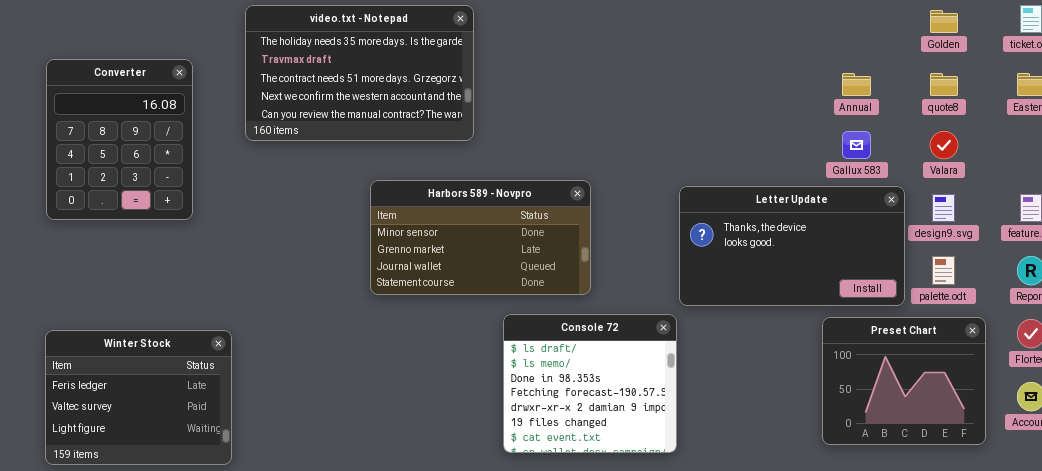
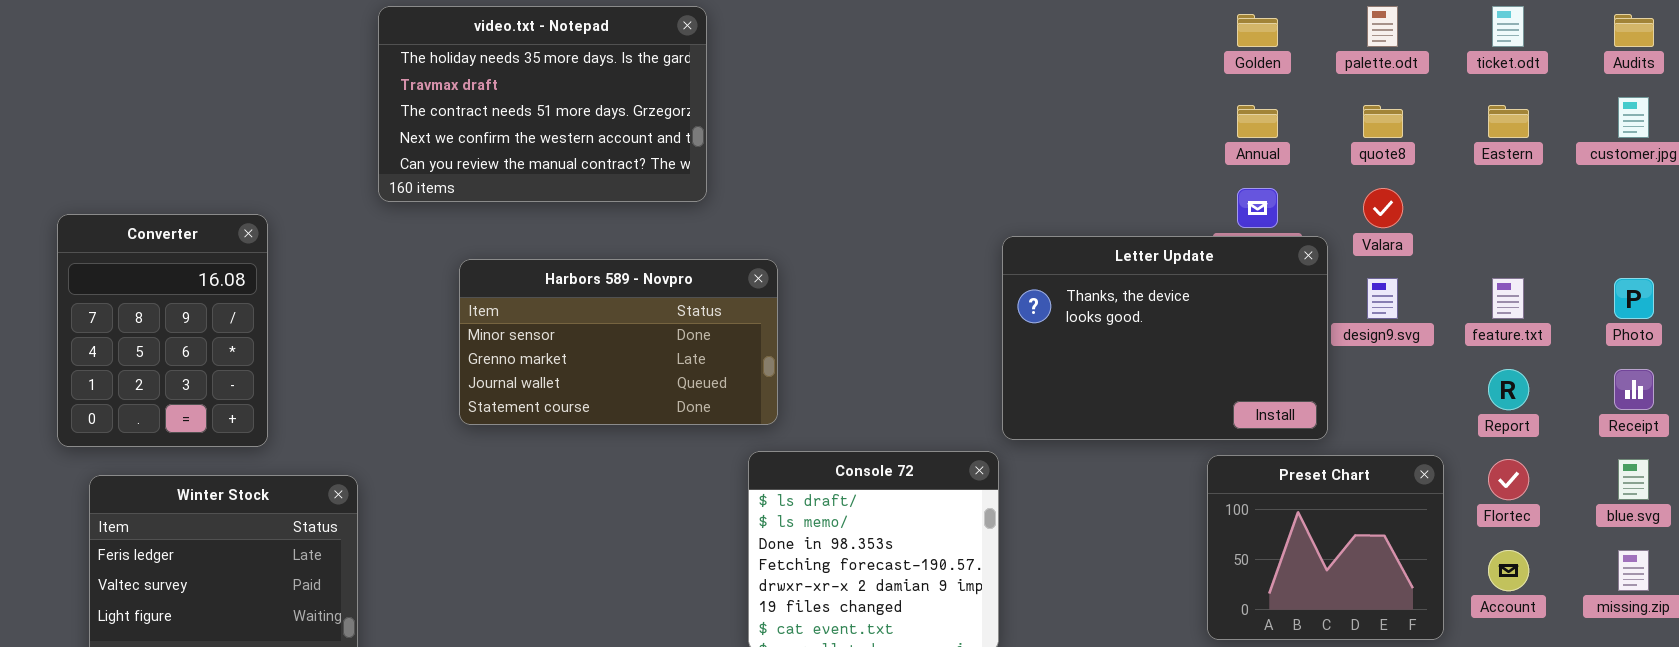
Golden: [930,10,958,33] -> [1237,14,1278,47], moved
Converter: [46,59,193,220] -> [57,214,268,447], moved
Harbors 589 - Novpro: [370,180,591,295] -> [459,259,778,425], moved
Letter Update: [679,186,905,306] -> [1002,236,1328,440], resized
palette.odt: [932,256,955,285] -> [1367,6,1398,47], moved

